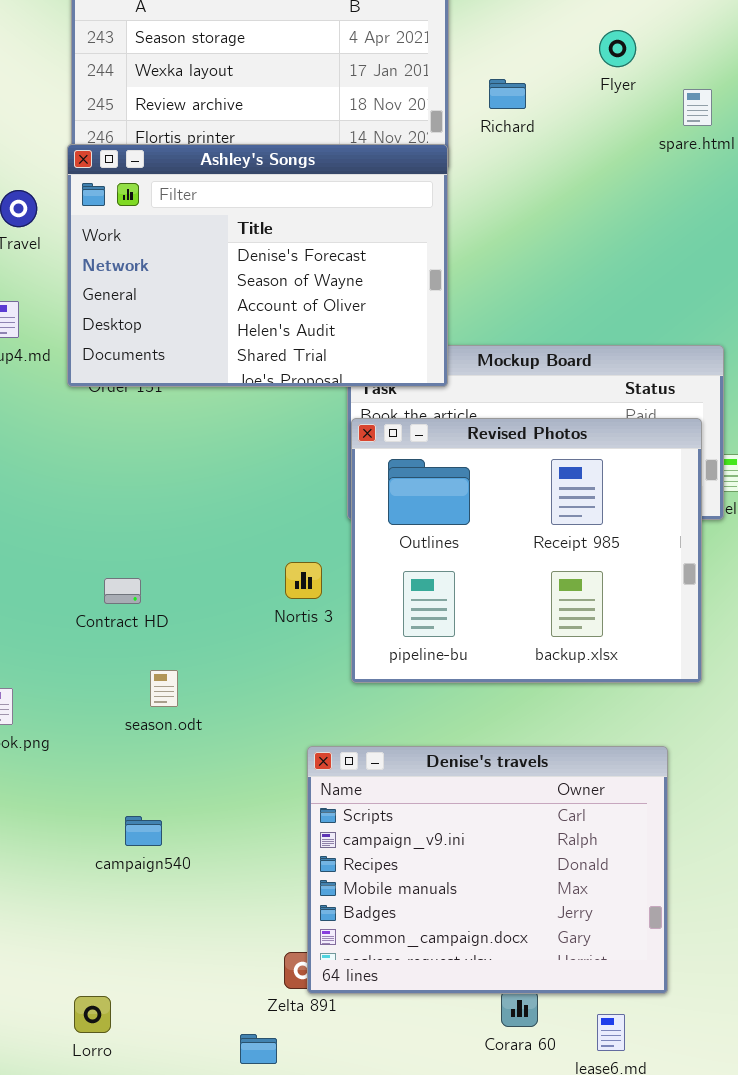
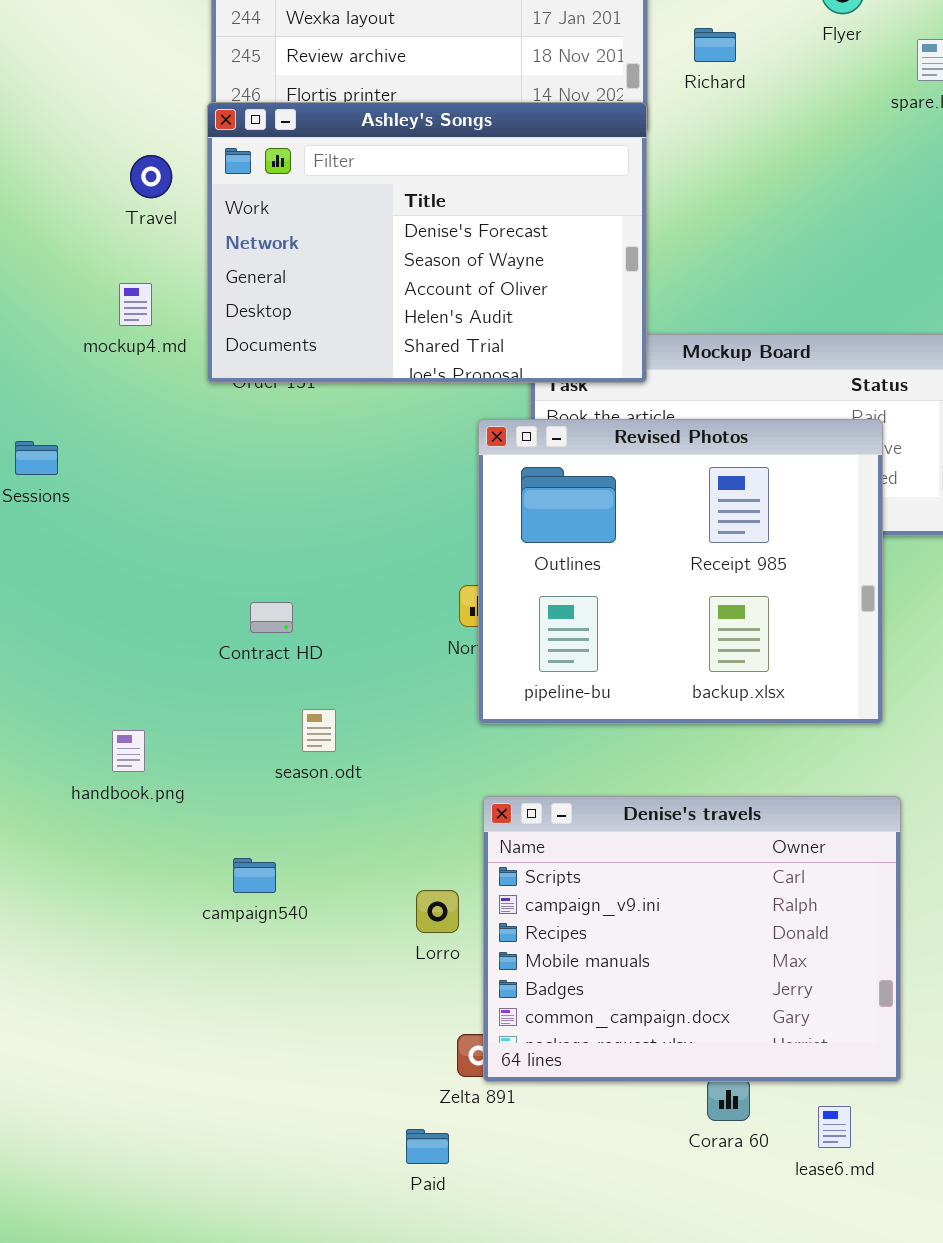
Revised Photos: [351,418,702,683] -> [478,419,883,724], moved
campaign540: [125,816,162,846] -> [233,858,276,893], moved
Lorro: [74,996,111,1033] -> [416,890,459,933], moved

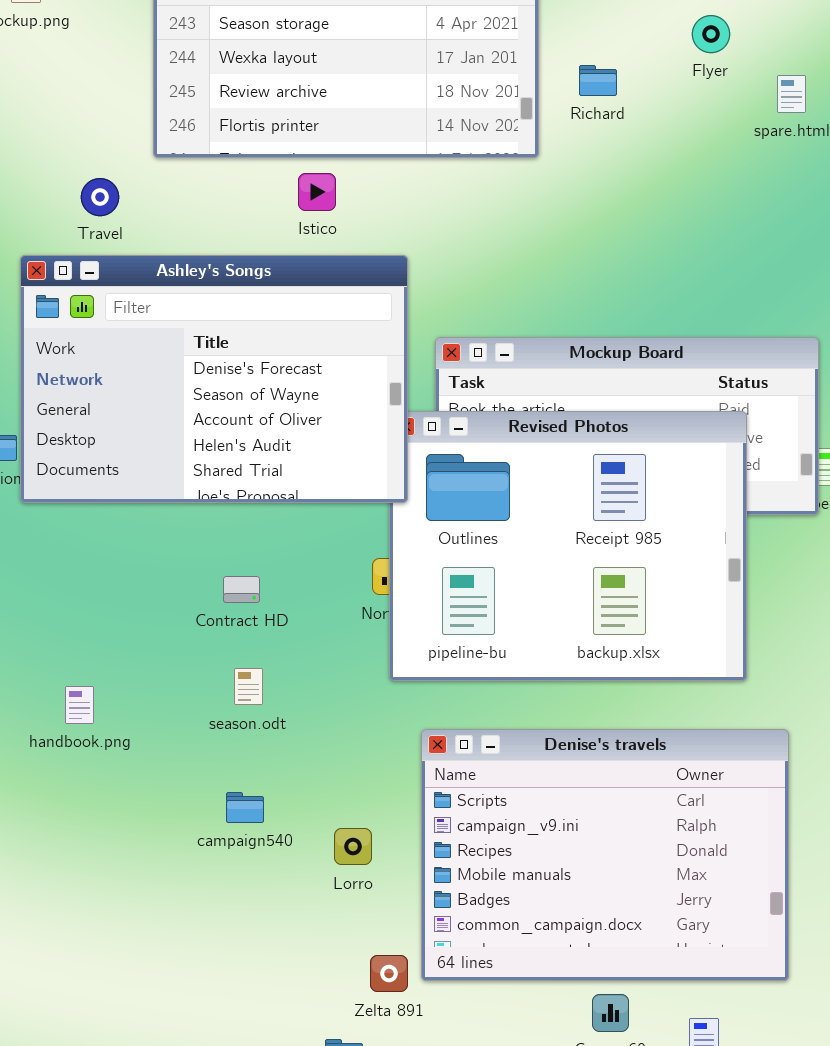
Ashley's Songs: [207,102,647,383] -> [20,255,408,503], moved
Contract HD: [250,602,293,633] -> [223,576,260,603], moved
Denise's travels: [483,796,901,1082] -> [421,729,789,981], moved
campaign540: [233,858,276,893] -> [226,792,264,823], moved

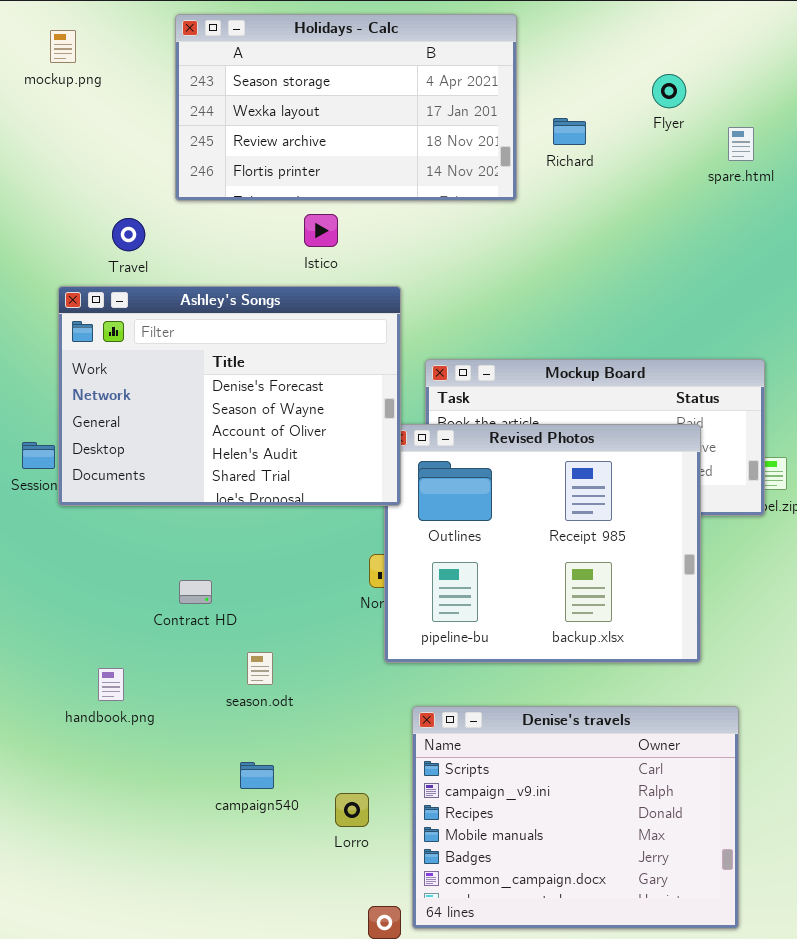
Contract HD: [223,576,260,603] -> [179,580,212,604], moved

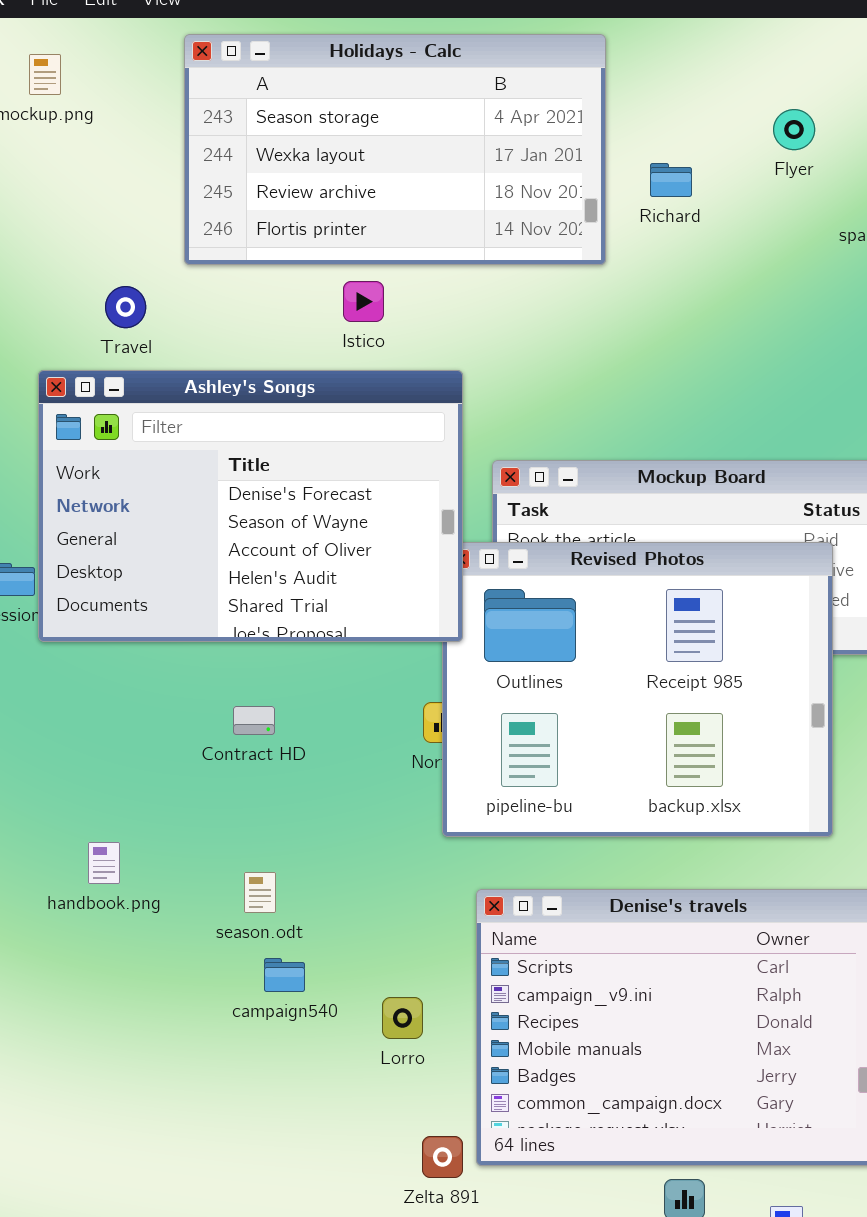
Contract HD: [179,580,212,604] -> [233,706,275,735], moved
season.odt: [247,652,273,685] -> [244,872,276,913], moved

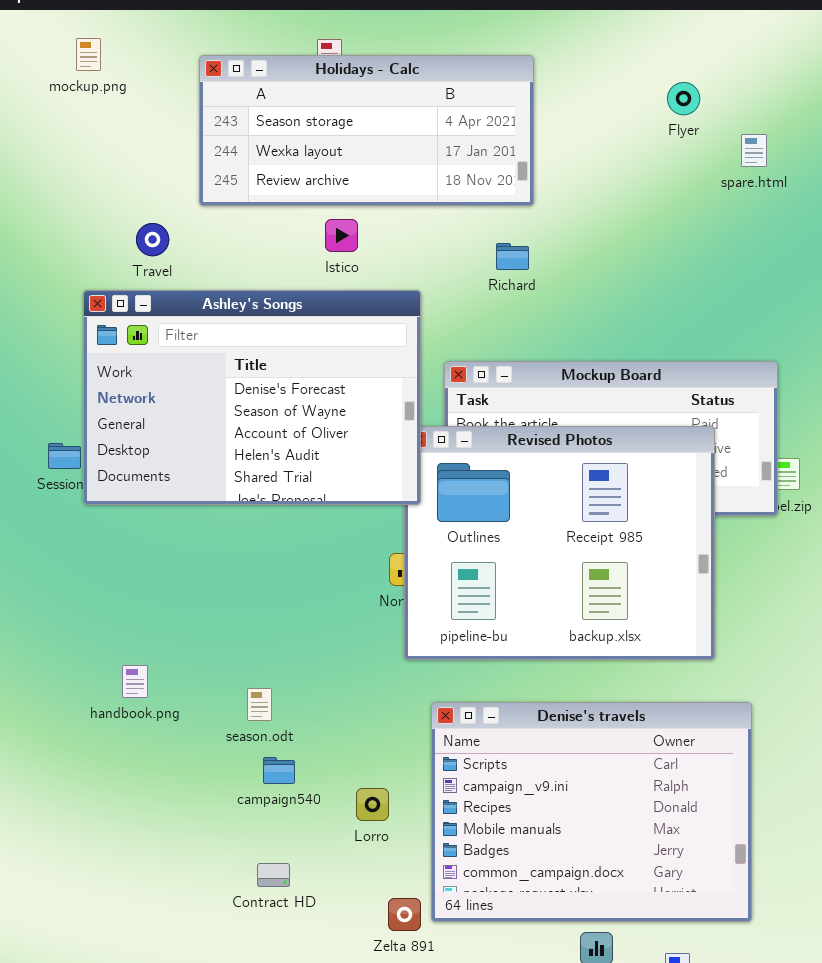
Holidays - Calc: [184,34,606,265] -> [199,55,534,206], resized
Richard: [650,163,692,197] -> [496,243,529,270], moved
Contract HD: [233,706,275,735] -> [257,863,290,887], moved

